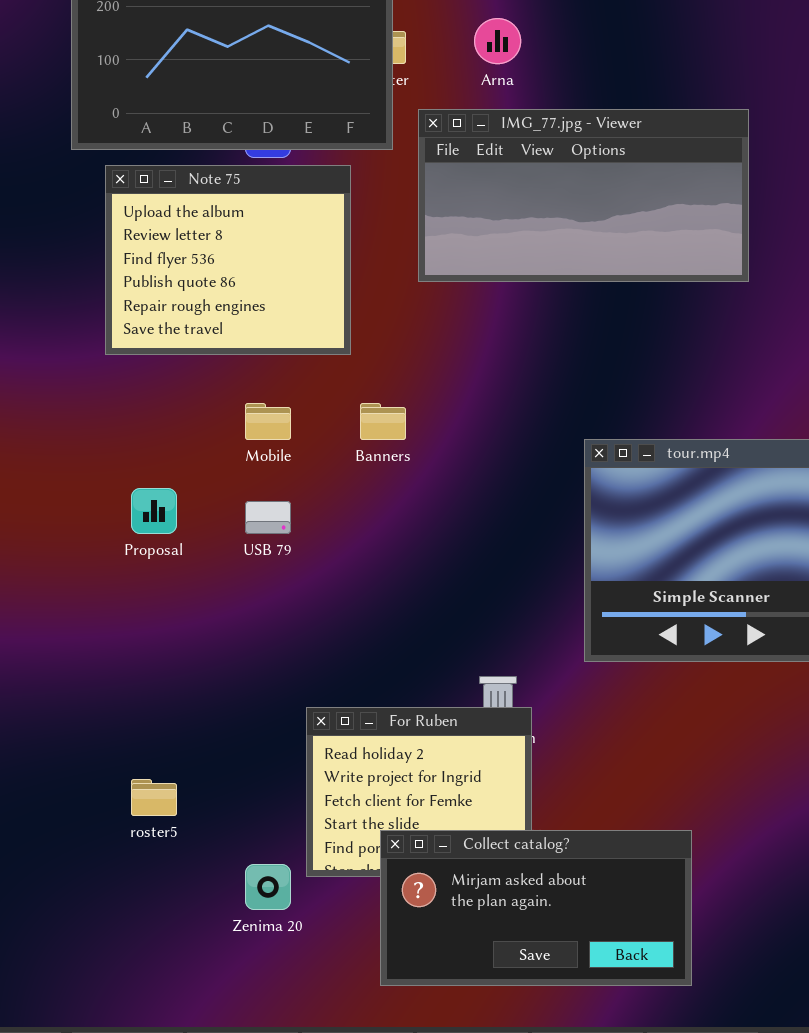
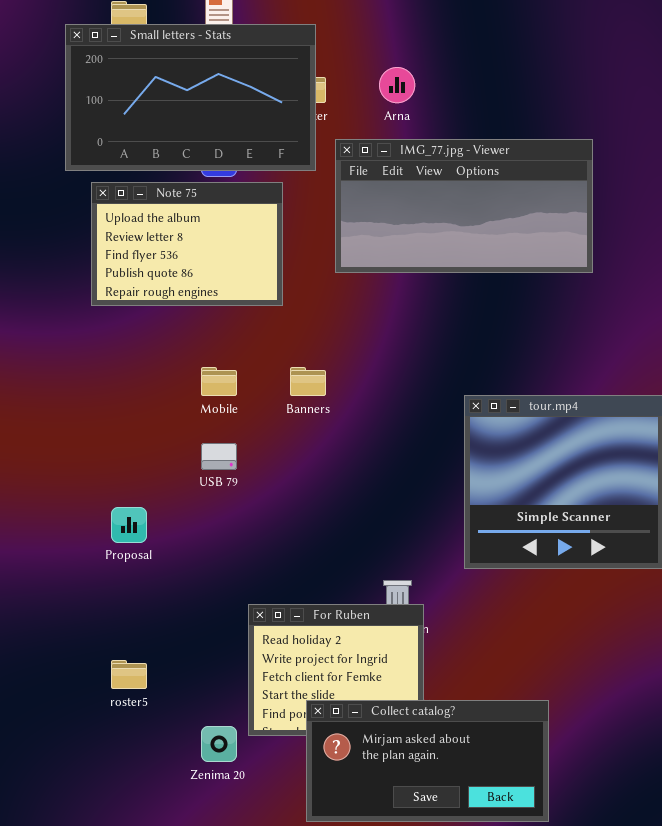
Note 75: [105,165,351,355] -> [91,182,283,306], resized
Proposal: [131,488,177,534] -> [111,507,147,543], moved

